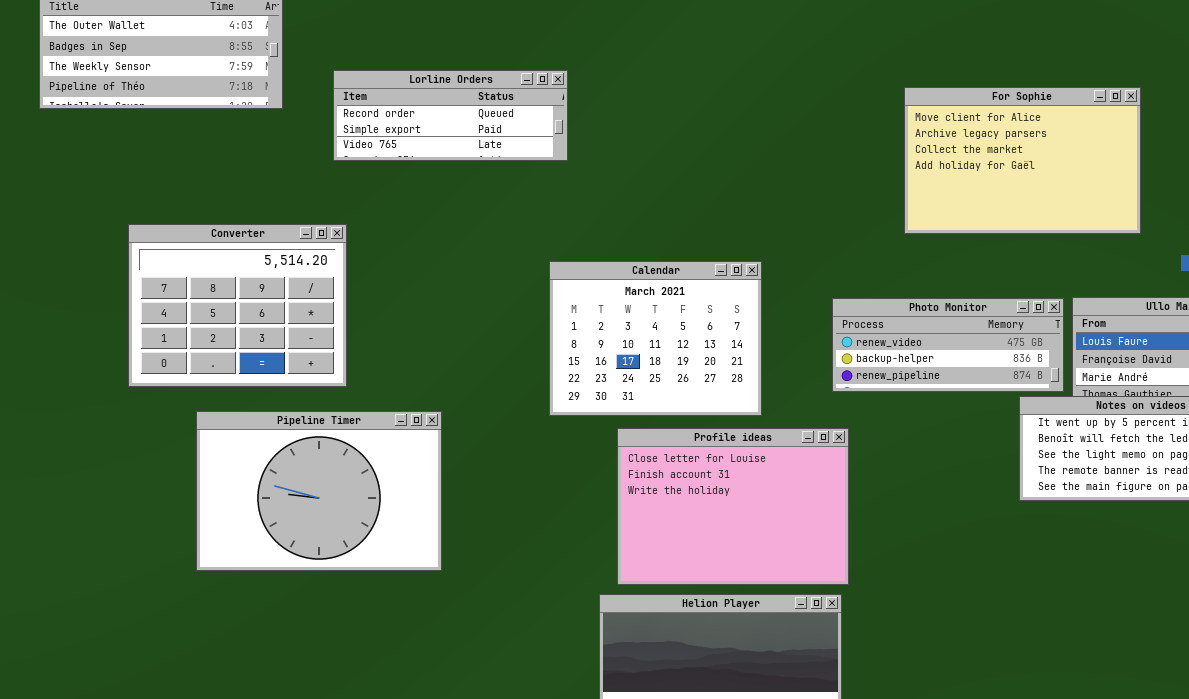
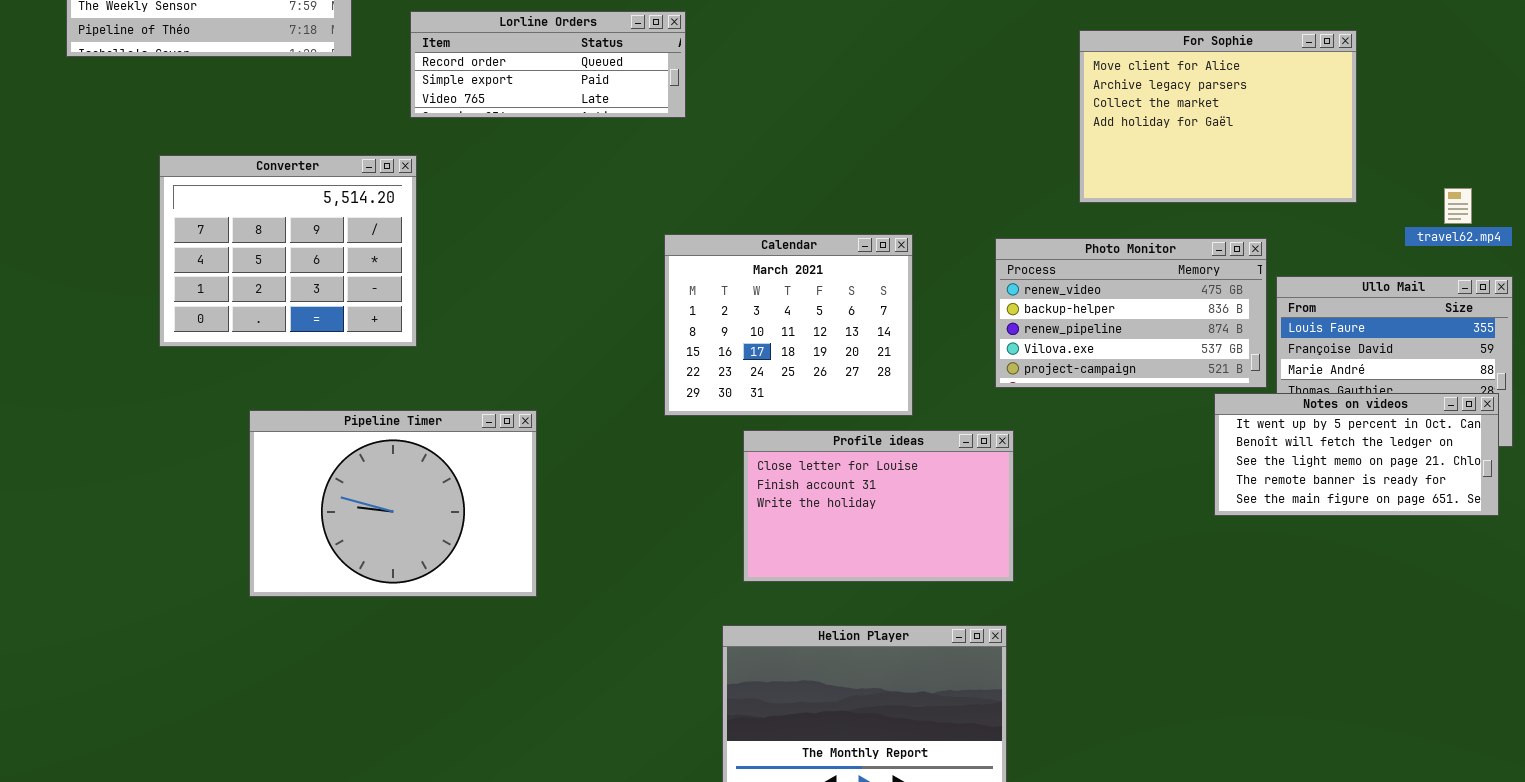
Converter: [128,224,347,387] -> [159,155,417,347], moved
Photo Monitor: [832,298,1064,392] -> [995,238,1267,388], resized
Profile ideas: [617,428,849,585] -> [743,430,1014,582], resized

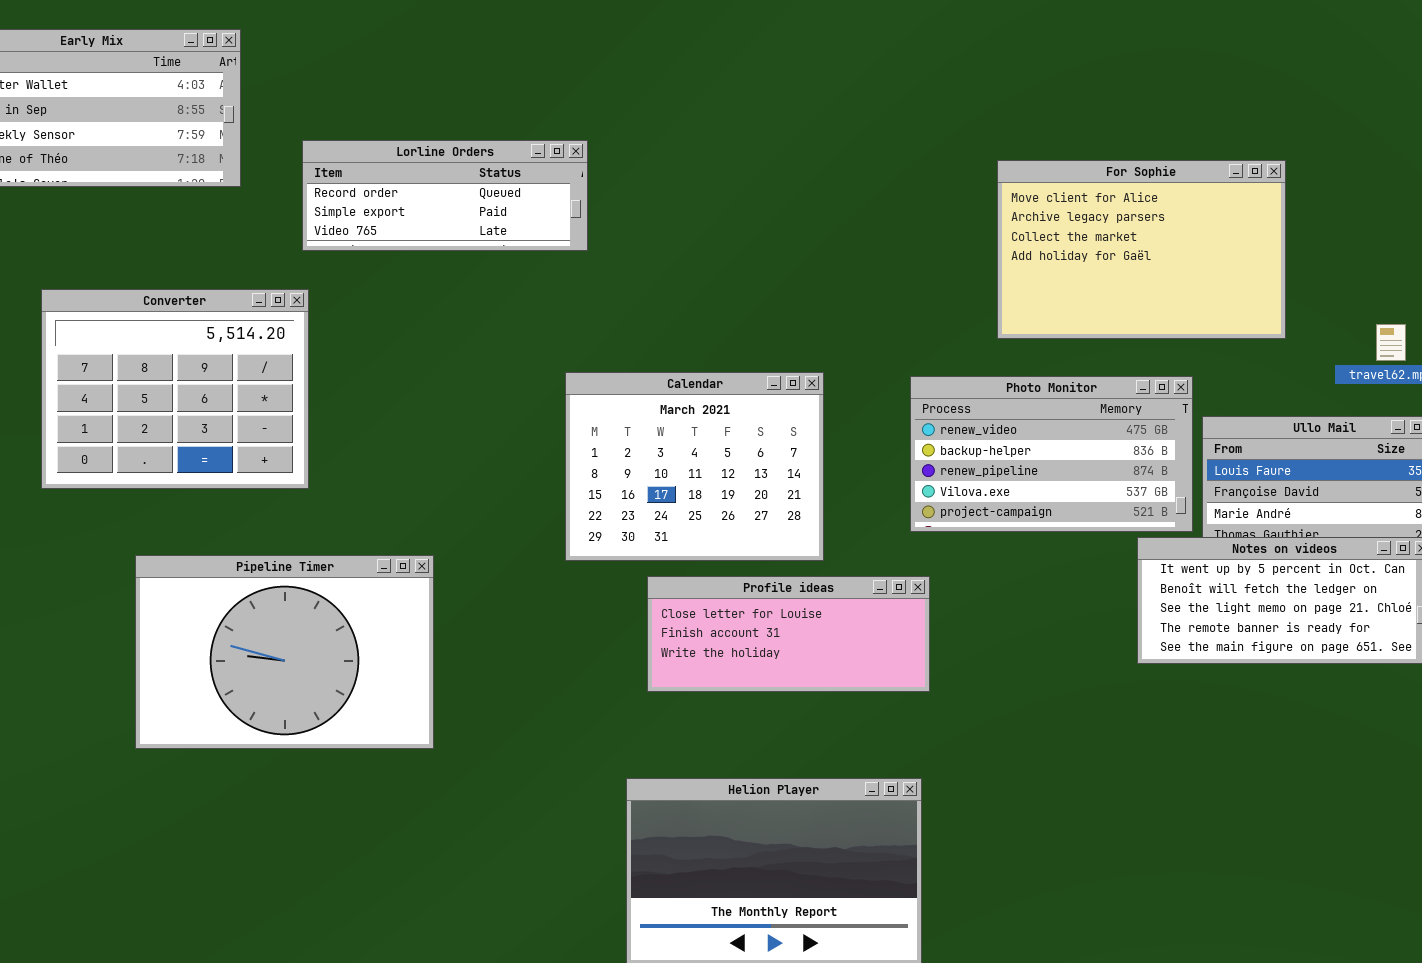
Profile ideas: [743,430,1014,582] -> [647,576,930,692], resized

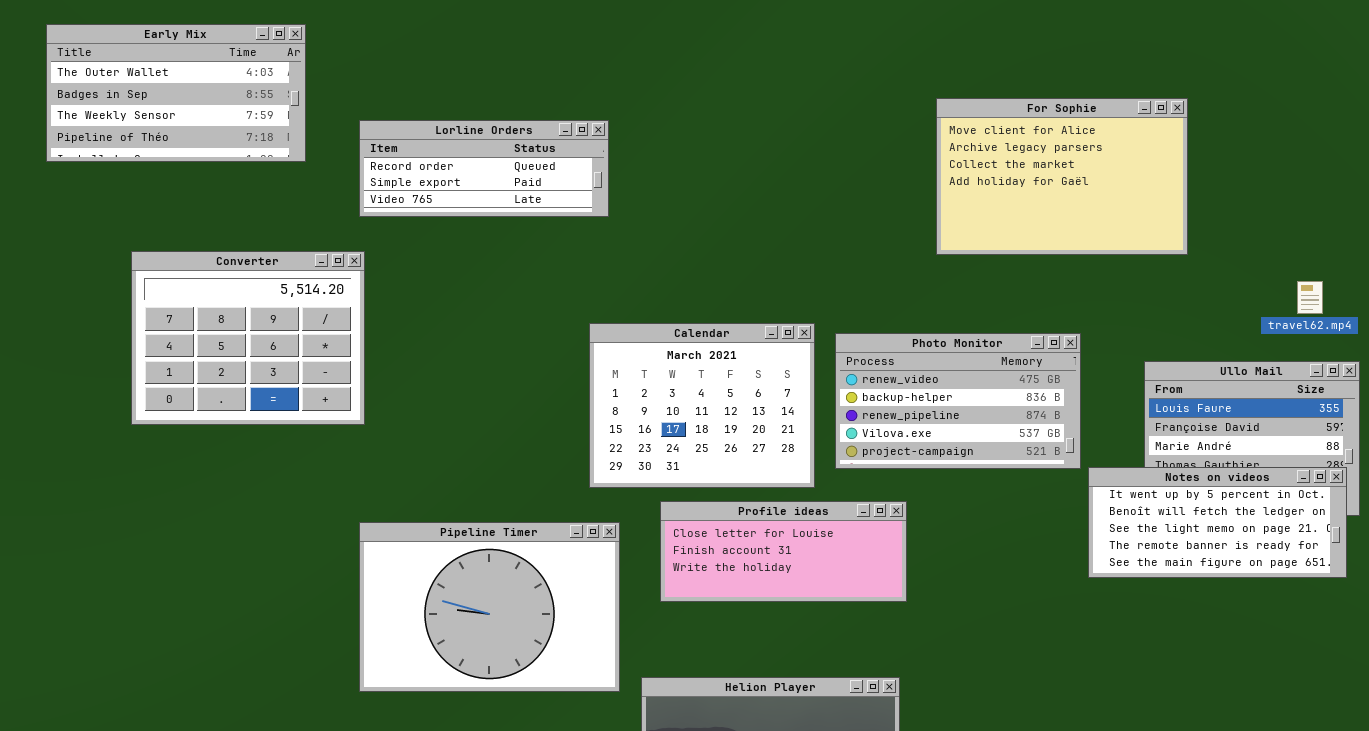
For Sophie: [997,160,1286,339] -> [936,98,1188,255], moved
Photo Monitor: [910,376,1193,532] -> [835,333,1081,469], moved
Pipeline Timer: [135,555,434,749] -> [359,522,620,692], moved

